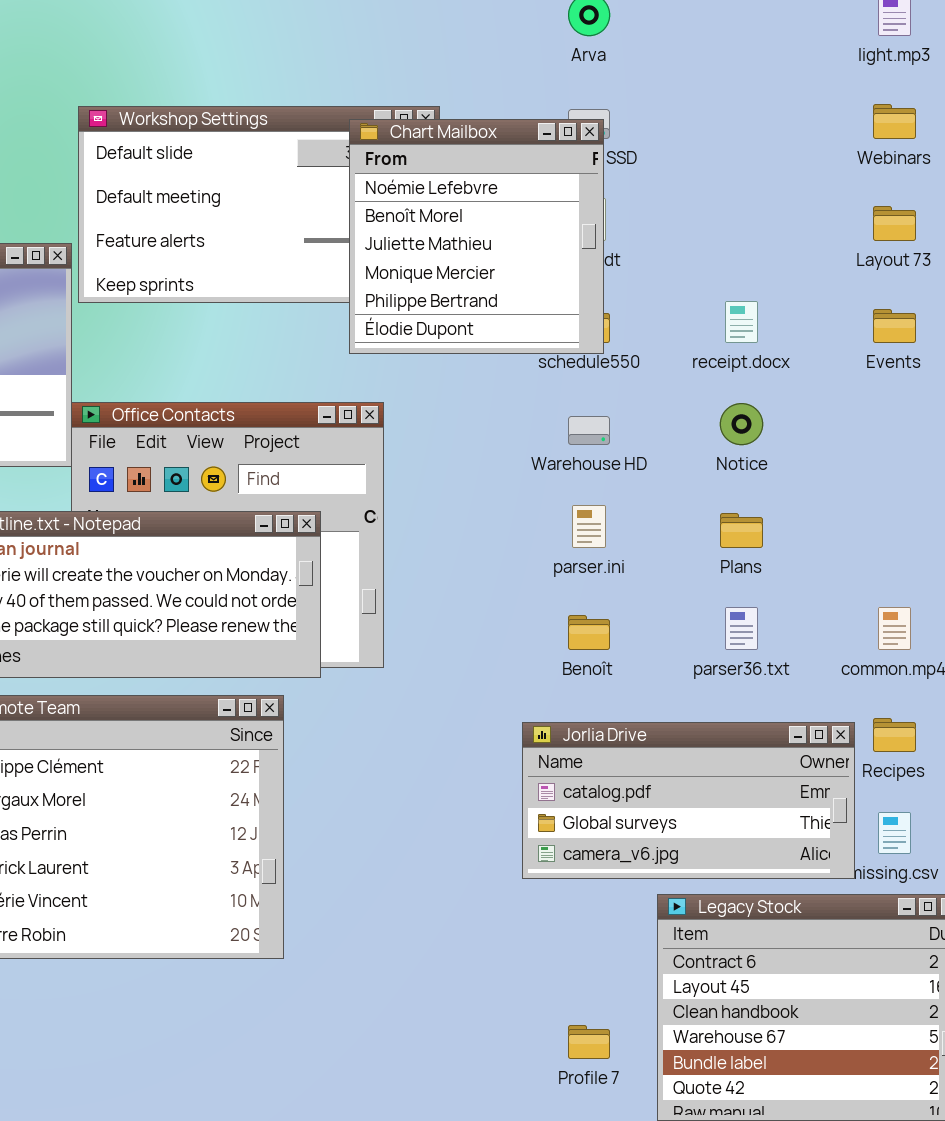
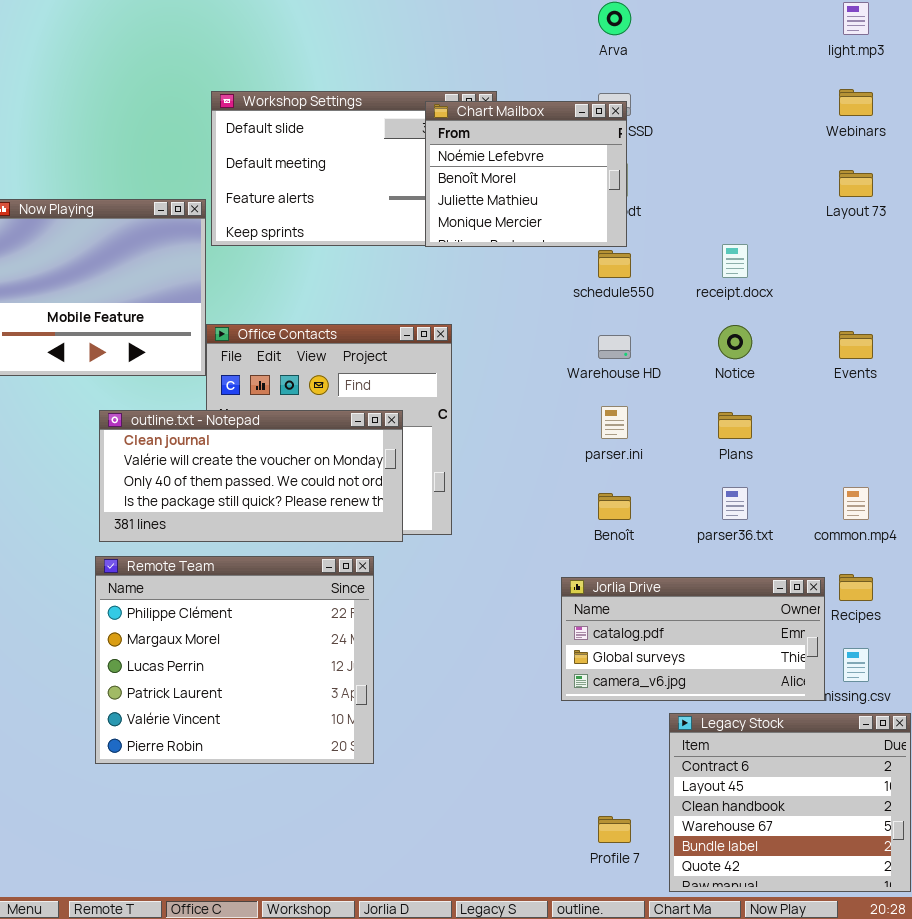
Chart Mailbox: [349,119,604,354] -> [425,101,627,247], resized
Events: [873,309,916,343] -> [839,331,873,359], moved

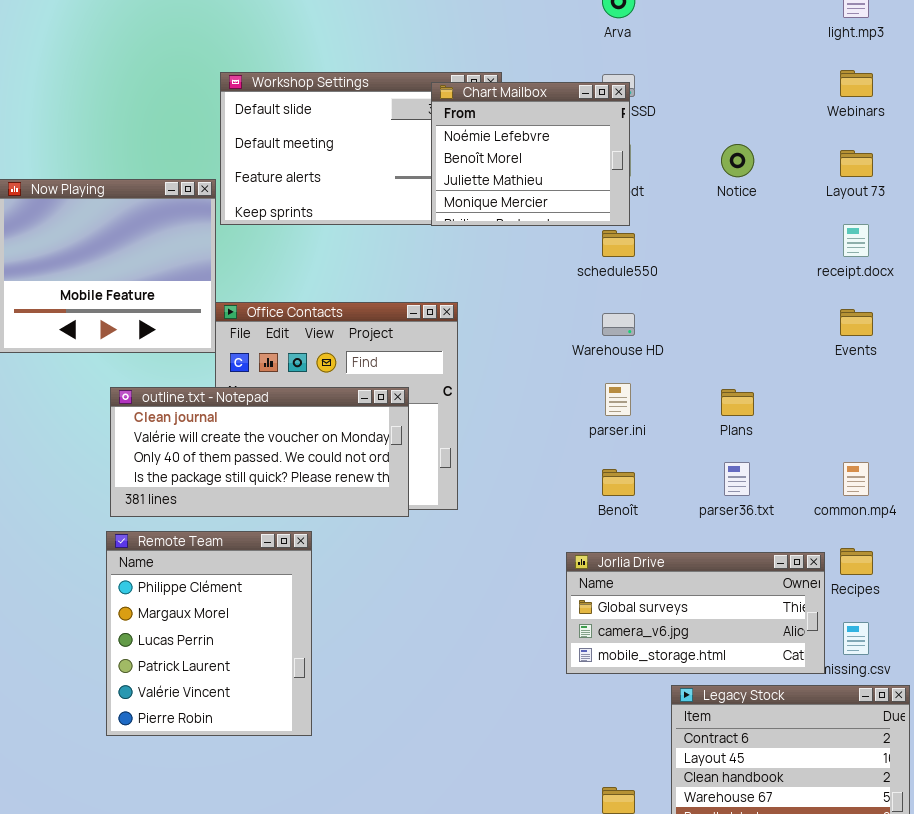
receipt.docx: [722,244,748,278] -> [843,224,869,257], moved
Notice: [718,325,752,359] -> [721,144,754,177], moved
Remote Team: [95,556,374,764] -> [106,531,312,736], resized
Jorlia Drive: [561,577,825,701] -> [566,552,825,674], scrolled down 1 row

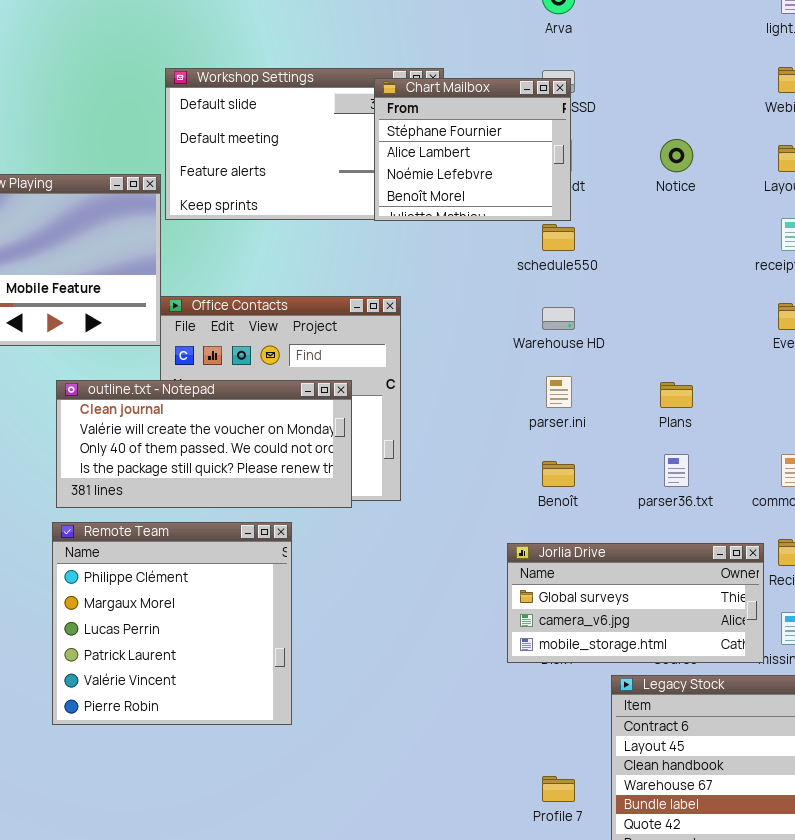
Chart Mailbox: [431,82,630,226] -> [374,78,571,221], scrolled up 2 rows
Remote Team: [106,531,312,736] -> [52,522,292,725], resized

